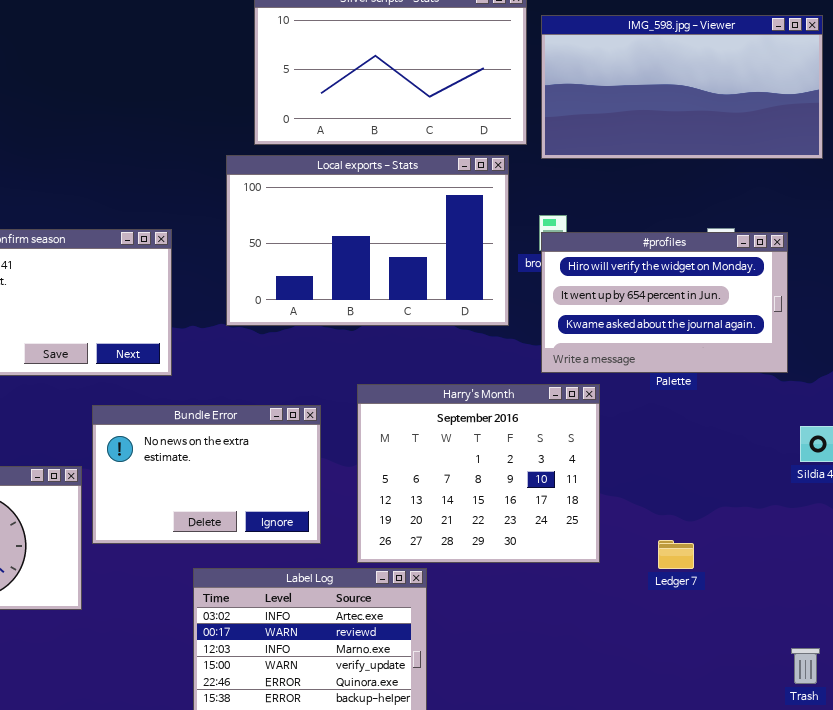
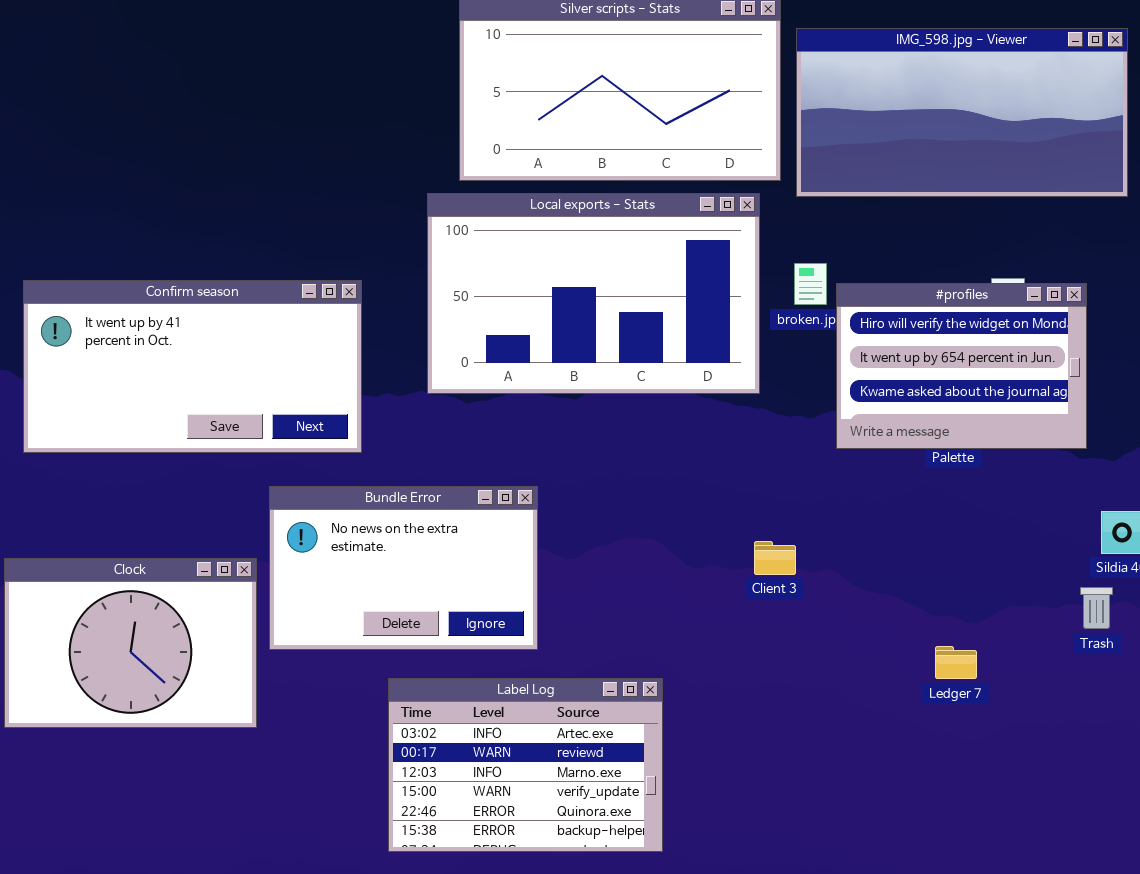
#profiles: [541,232,788,373] -> [836,283,1087,449], resized
Harry's Month: [357,384,600,563] -> none, closed
Trash: [791,648,820,684] -> [1080,587,1113,629], moved

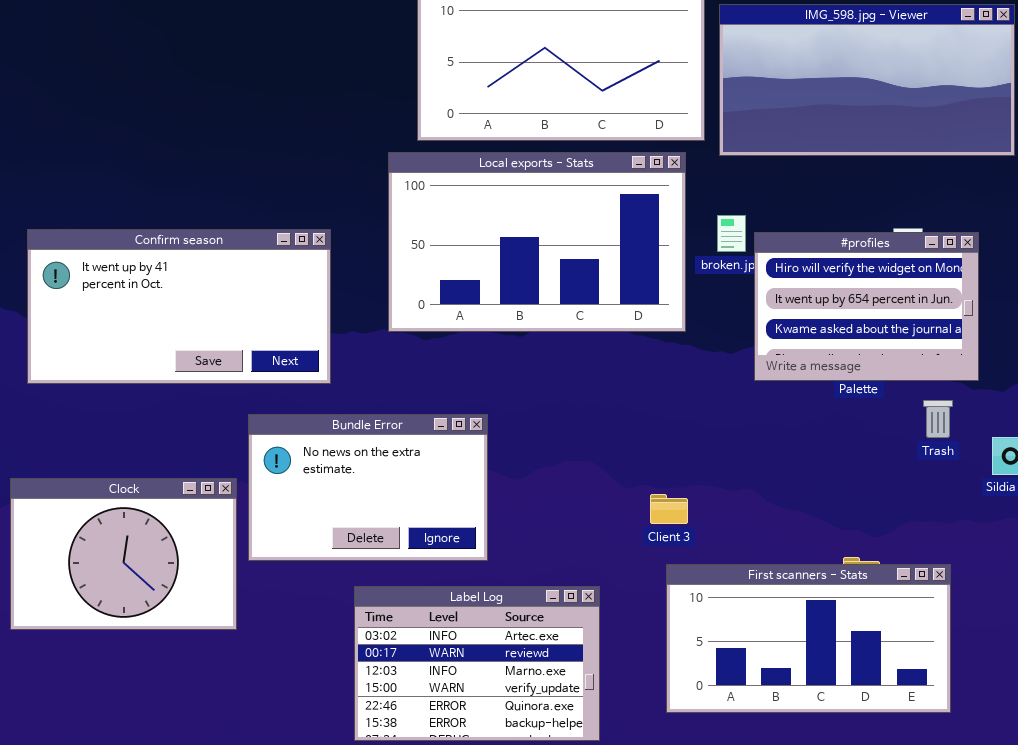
Client 3: [754,541,796,575] -> [650,494,688,524], moved
Trash: [1080,587,1113,629] -> [923,400,953,438], moved
First scanners - Stats: none -> [666,564,951,713], opened

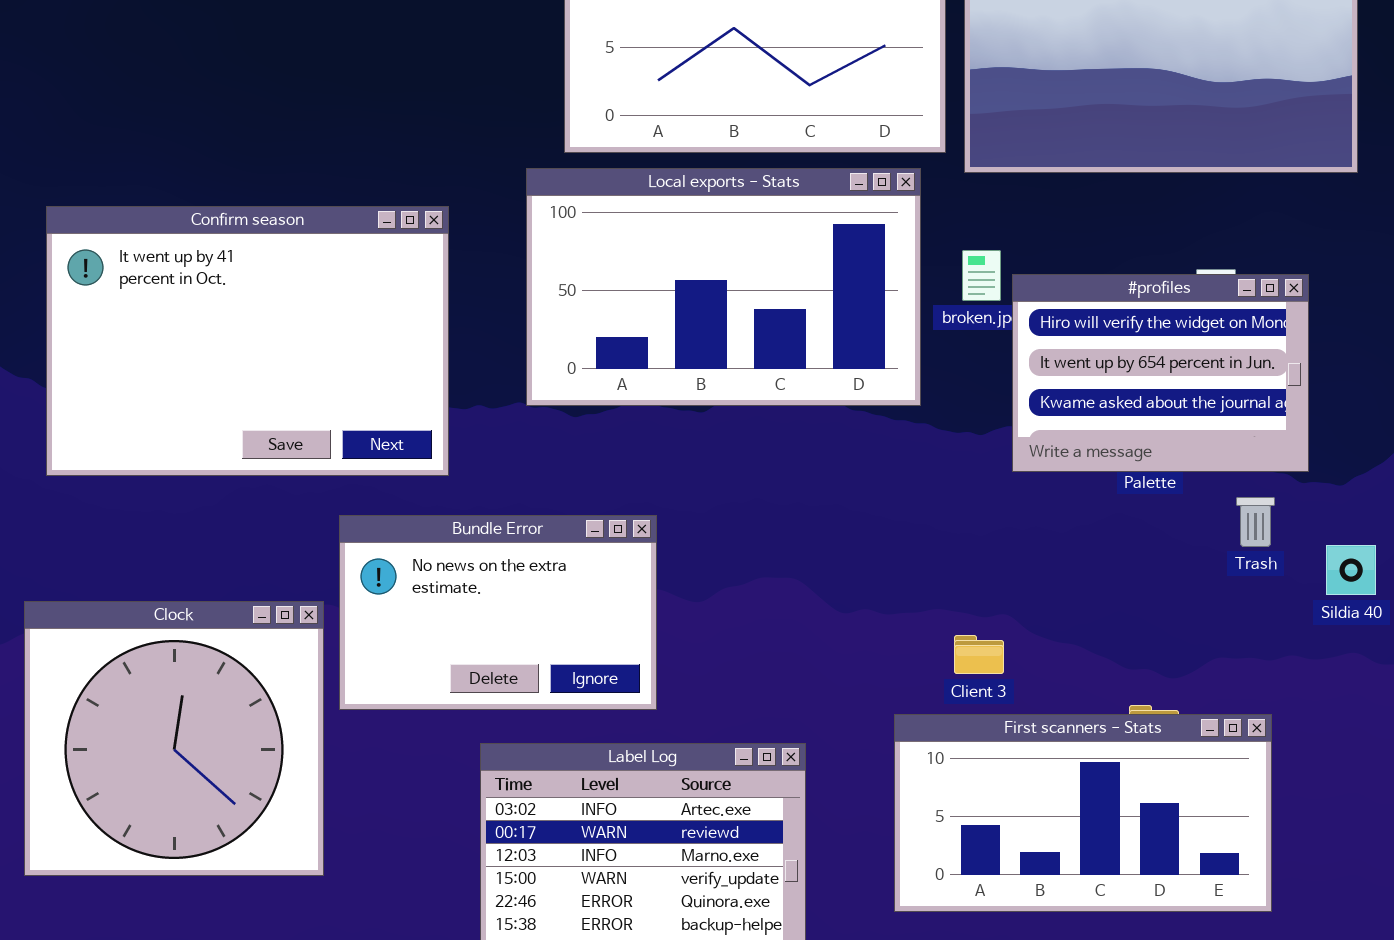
Confirm season: [27,229,331,384] -> [46,206,449,476], resized
Clock: [10,478,237,630] -> [24,601,324,876], resized
Client 3: [650,494,688,524] -> [954,635,1004,674], moved

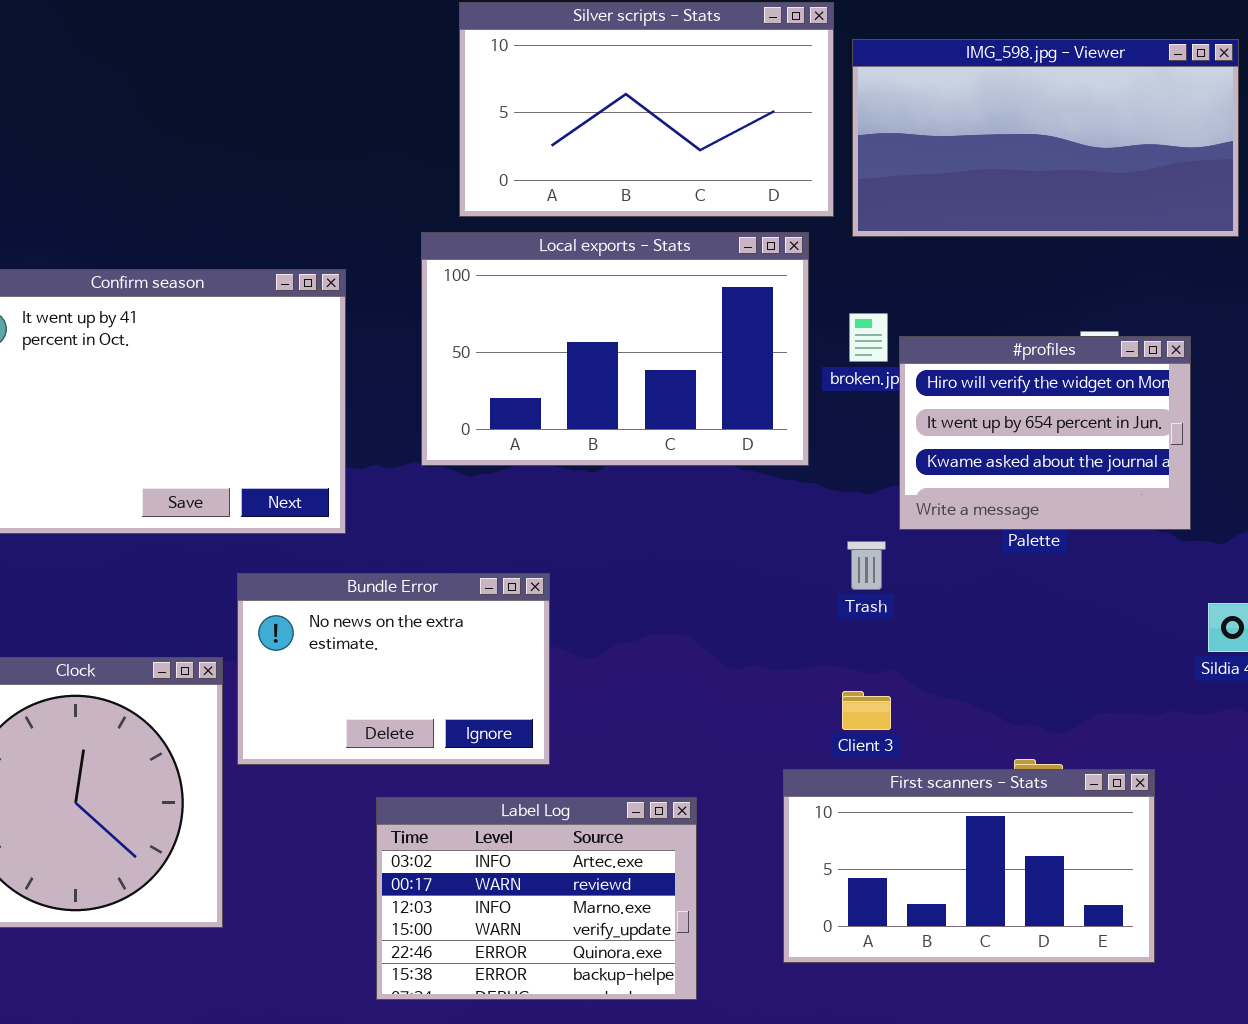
Trash: [1236,497,1275,547] -> [847,541,886,590], moved

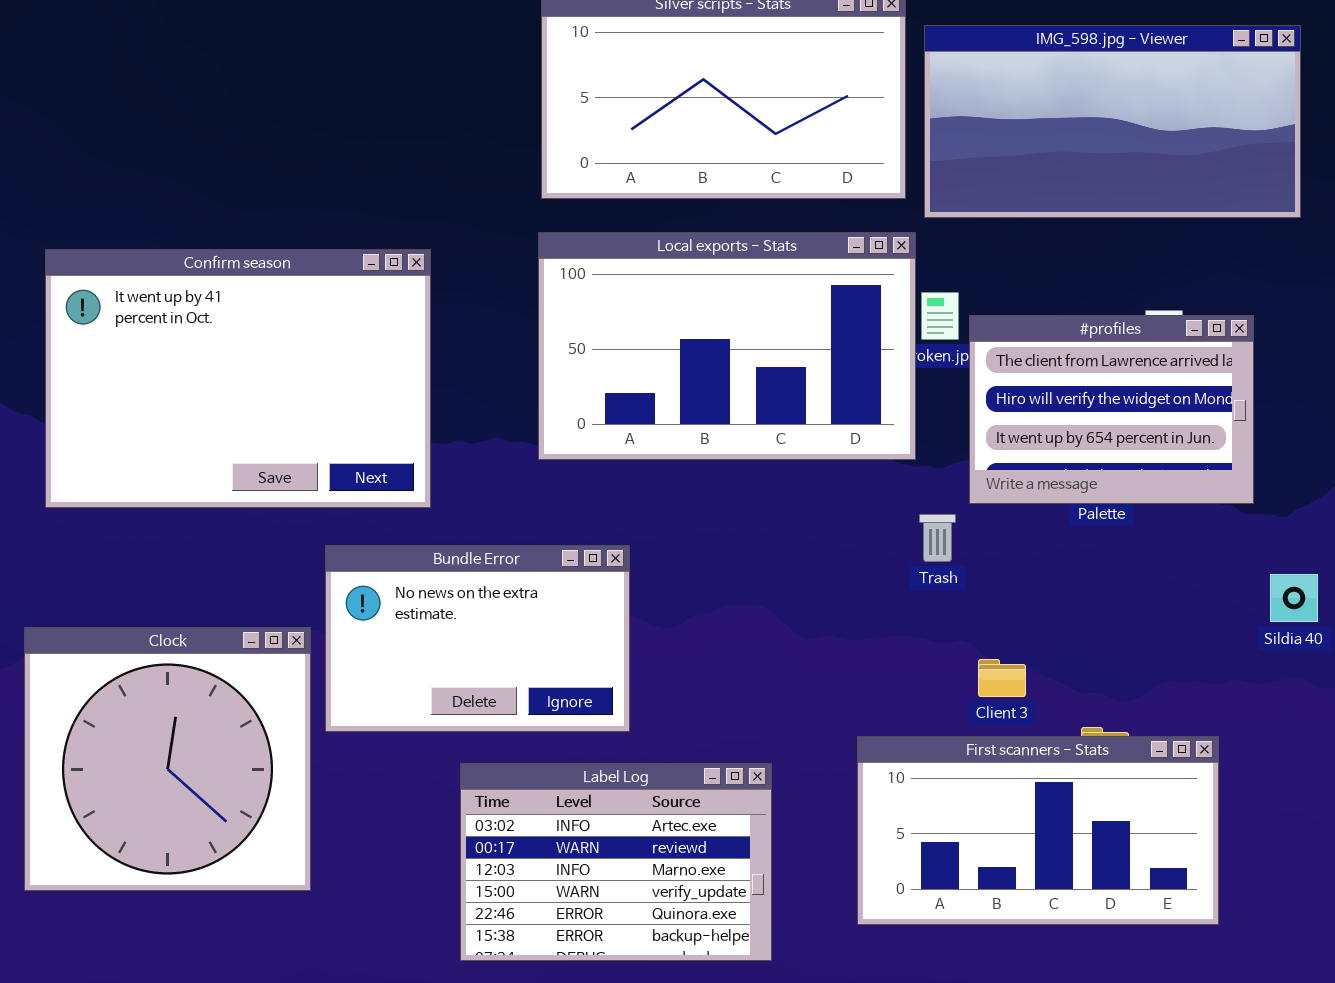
Local exports - Stats: [421,232,809,466] -> [538,232,916,460], moved
#profiles: [899,336,1191,530] -> [969,315,1254,504], scrolled up 1 row
Client 3: [842,691,891,730] -> [978,659,1026,697], moved

